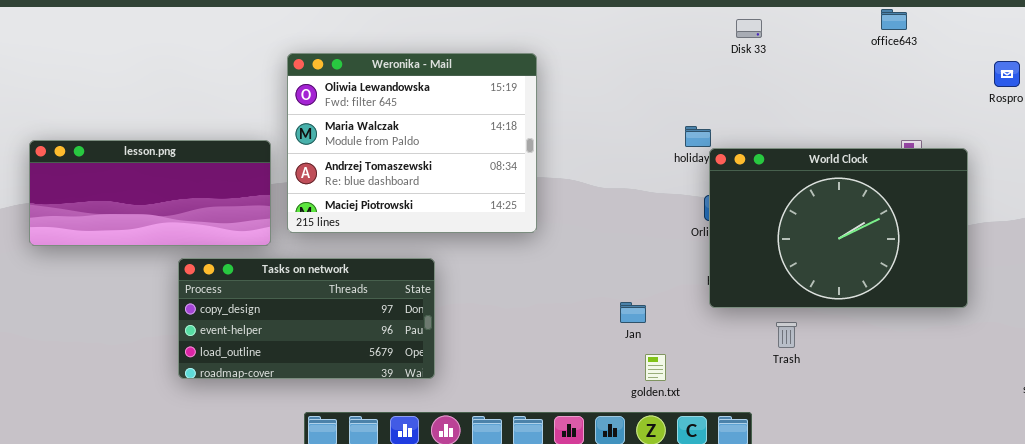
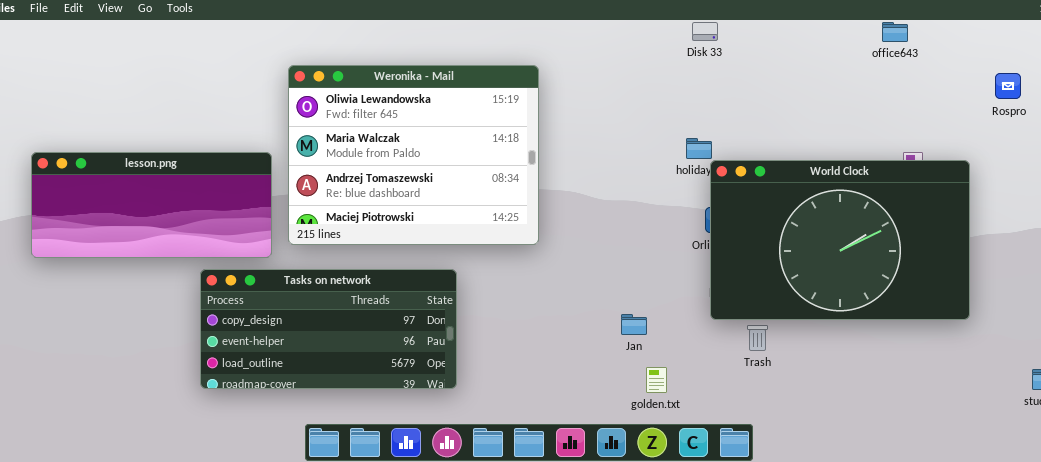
Disk 33: [736,19,762,38] -> [692,22,718,41], moved
Tasks on network: [178,258,435,379] -> [200,269,457,389], moved
Trash: [776,322,797,348] -> [747,325,768,351], moved

